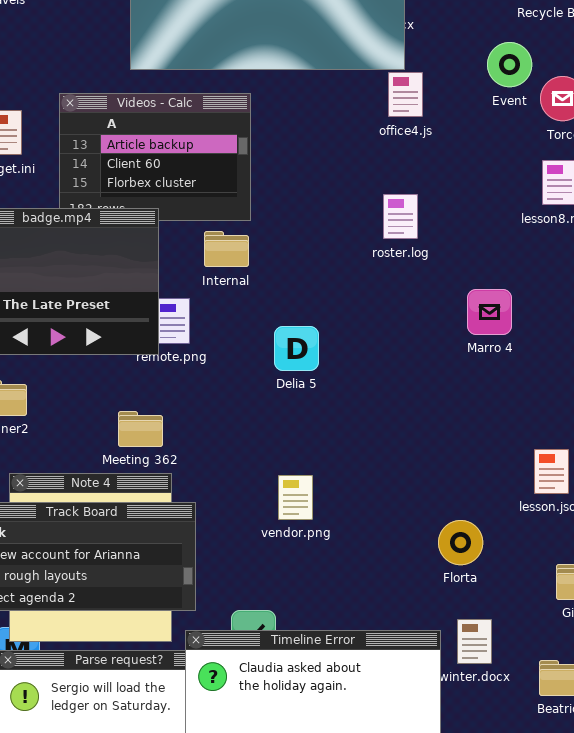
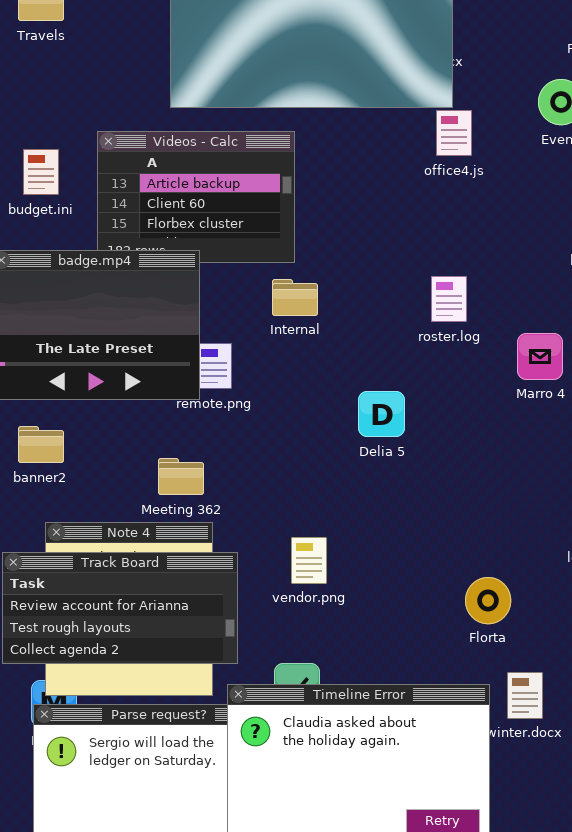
roster.log: [383,194,418,239] -> [431,276,467,322], moved
Internal: [204,231,249,267] -> [272,279,318,316], moved
Delia 5: [274,326,319,371] -> [358,391,405,437], moved
vendor.png: [278,475,313,520] -> [291,537,327,584], moved
Florta: [438,520,483,565] -> [465,577,511,624], moved

